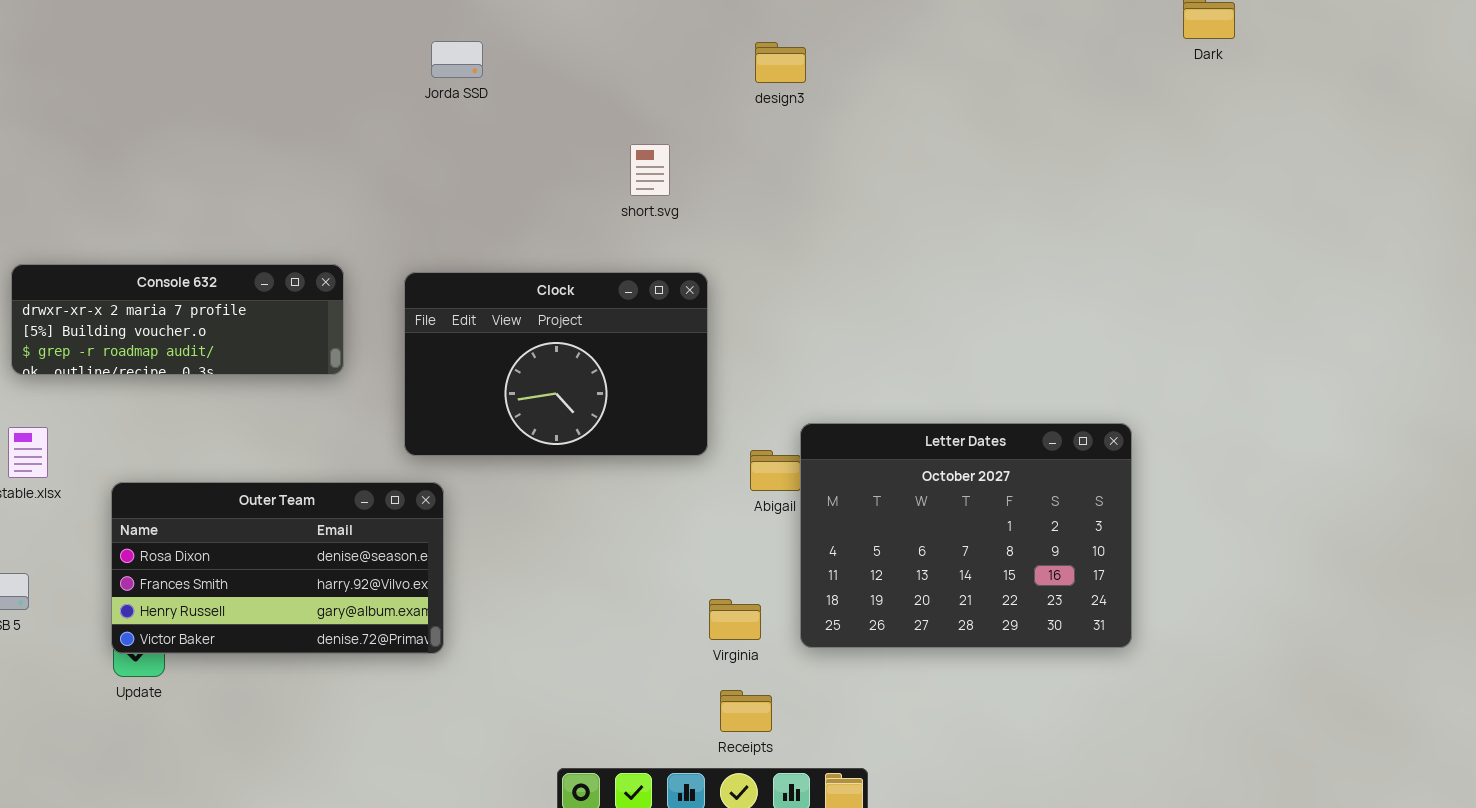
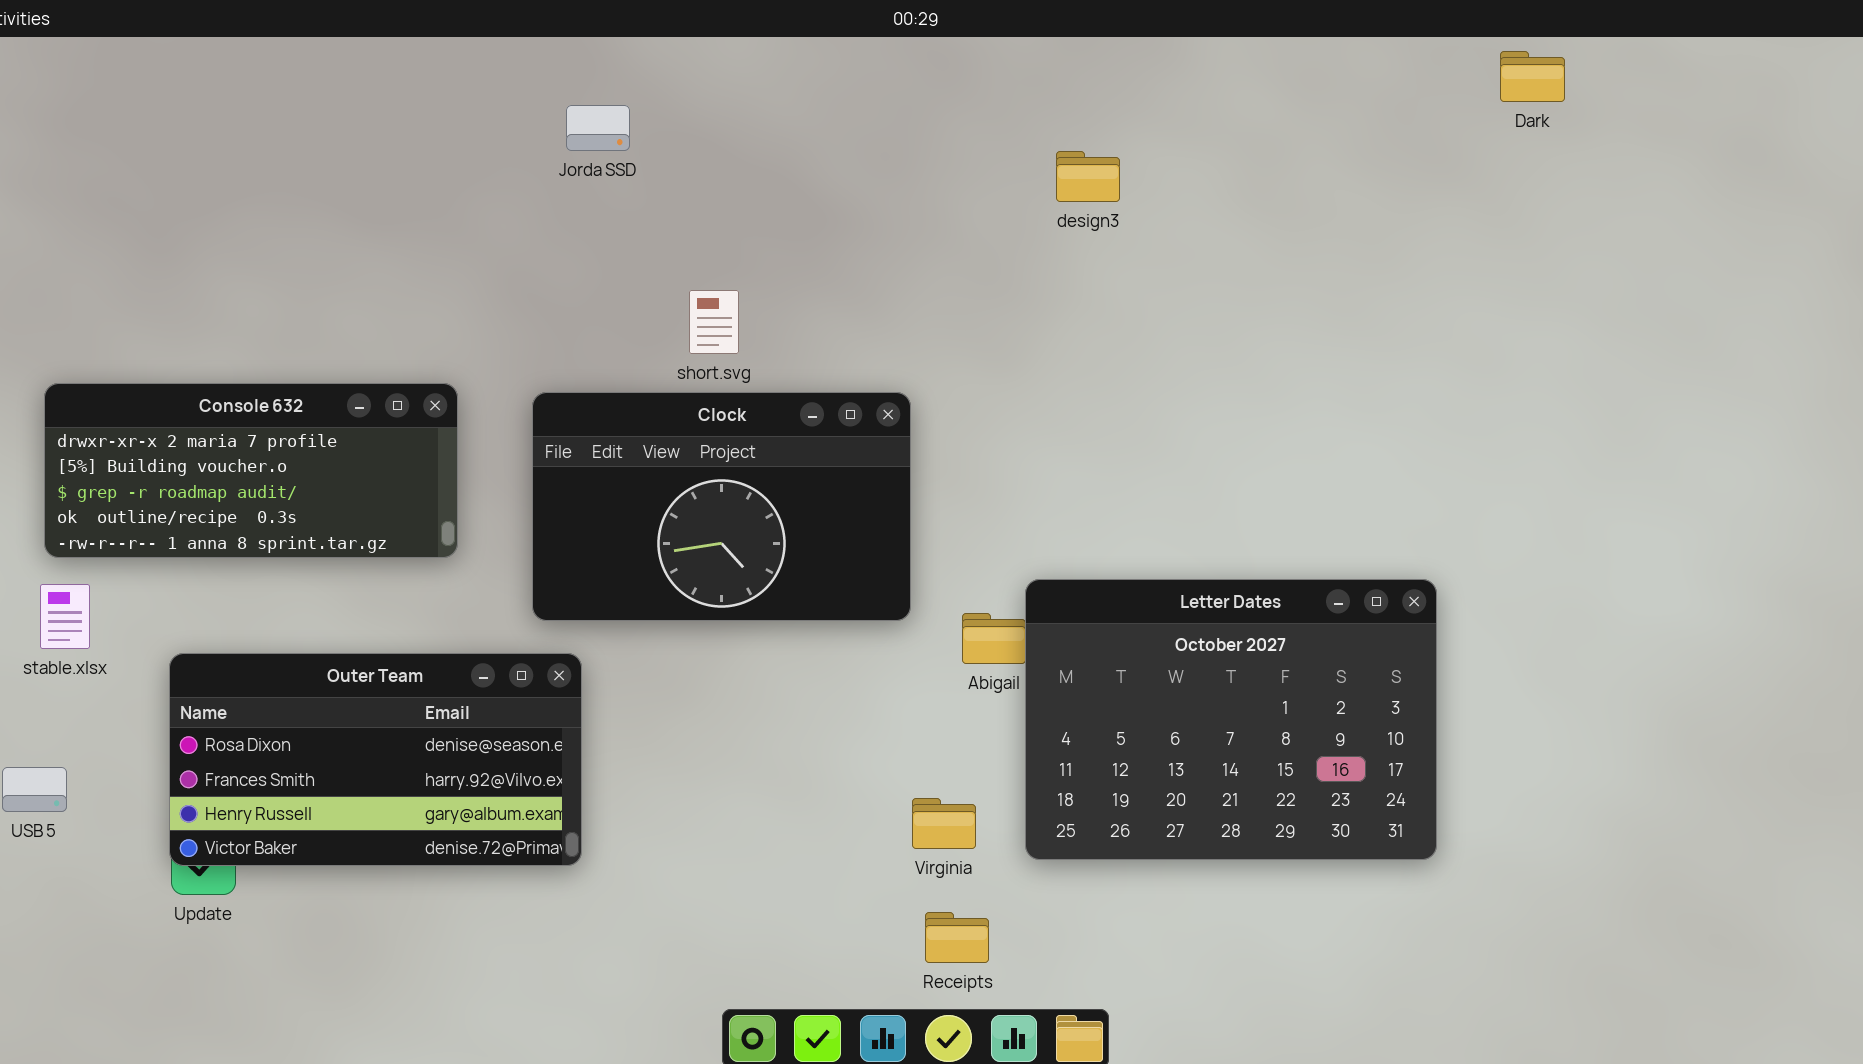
design3: [755,42,806,83] -> [1056,151,1120,202], moved
short.svg: [630,144,670,196] -> [689,290,739,354], moved
Console 632: [11,264,344,375] -> [44,383,458,558], resized

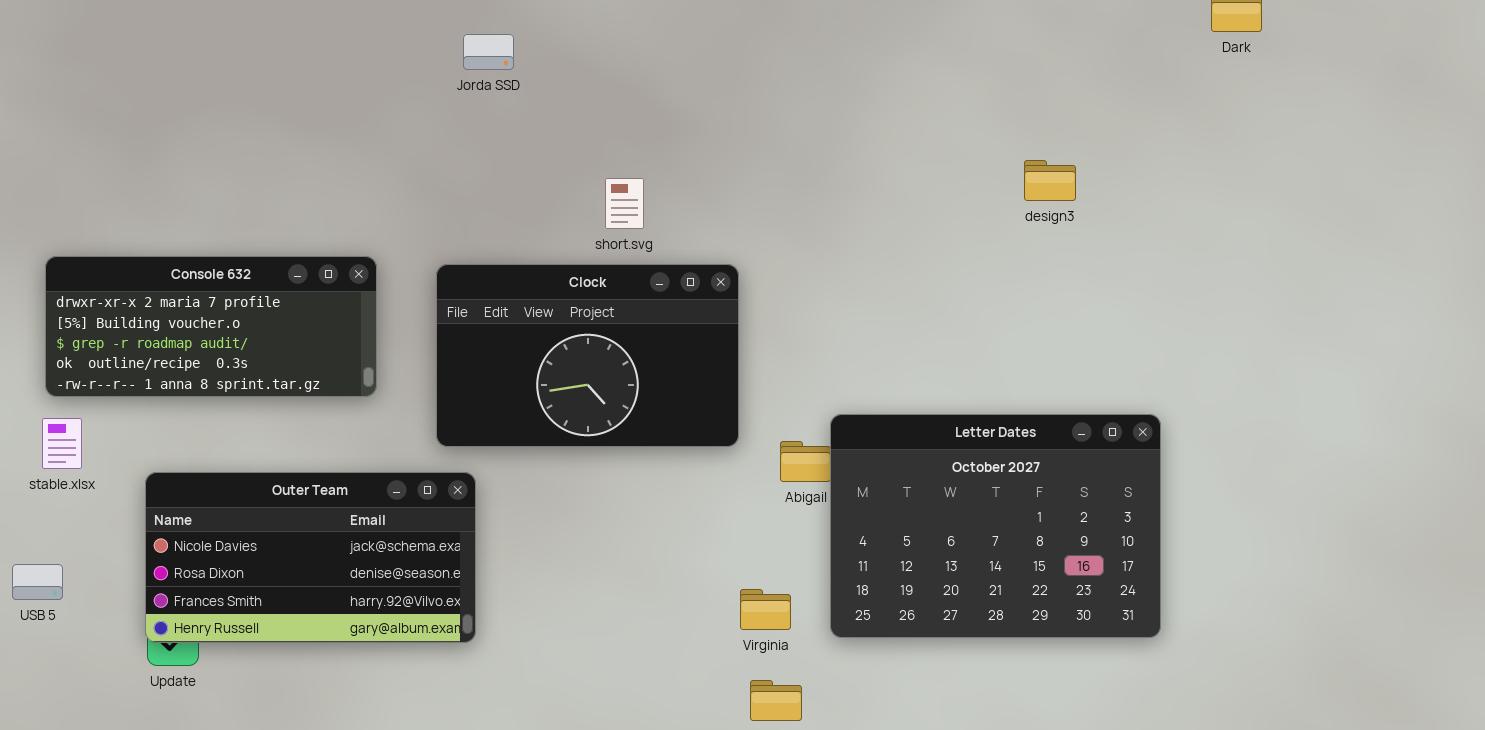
design3: [1056,151,1120,202] -> [1024,160,1076,201], moved
short.svg: [689,290,739,354] -> [605,178,644,229], moved
Outer Team: [169,653,582,866] -> [145,472,476,643], scrolled up 1 row

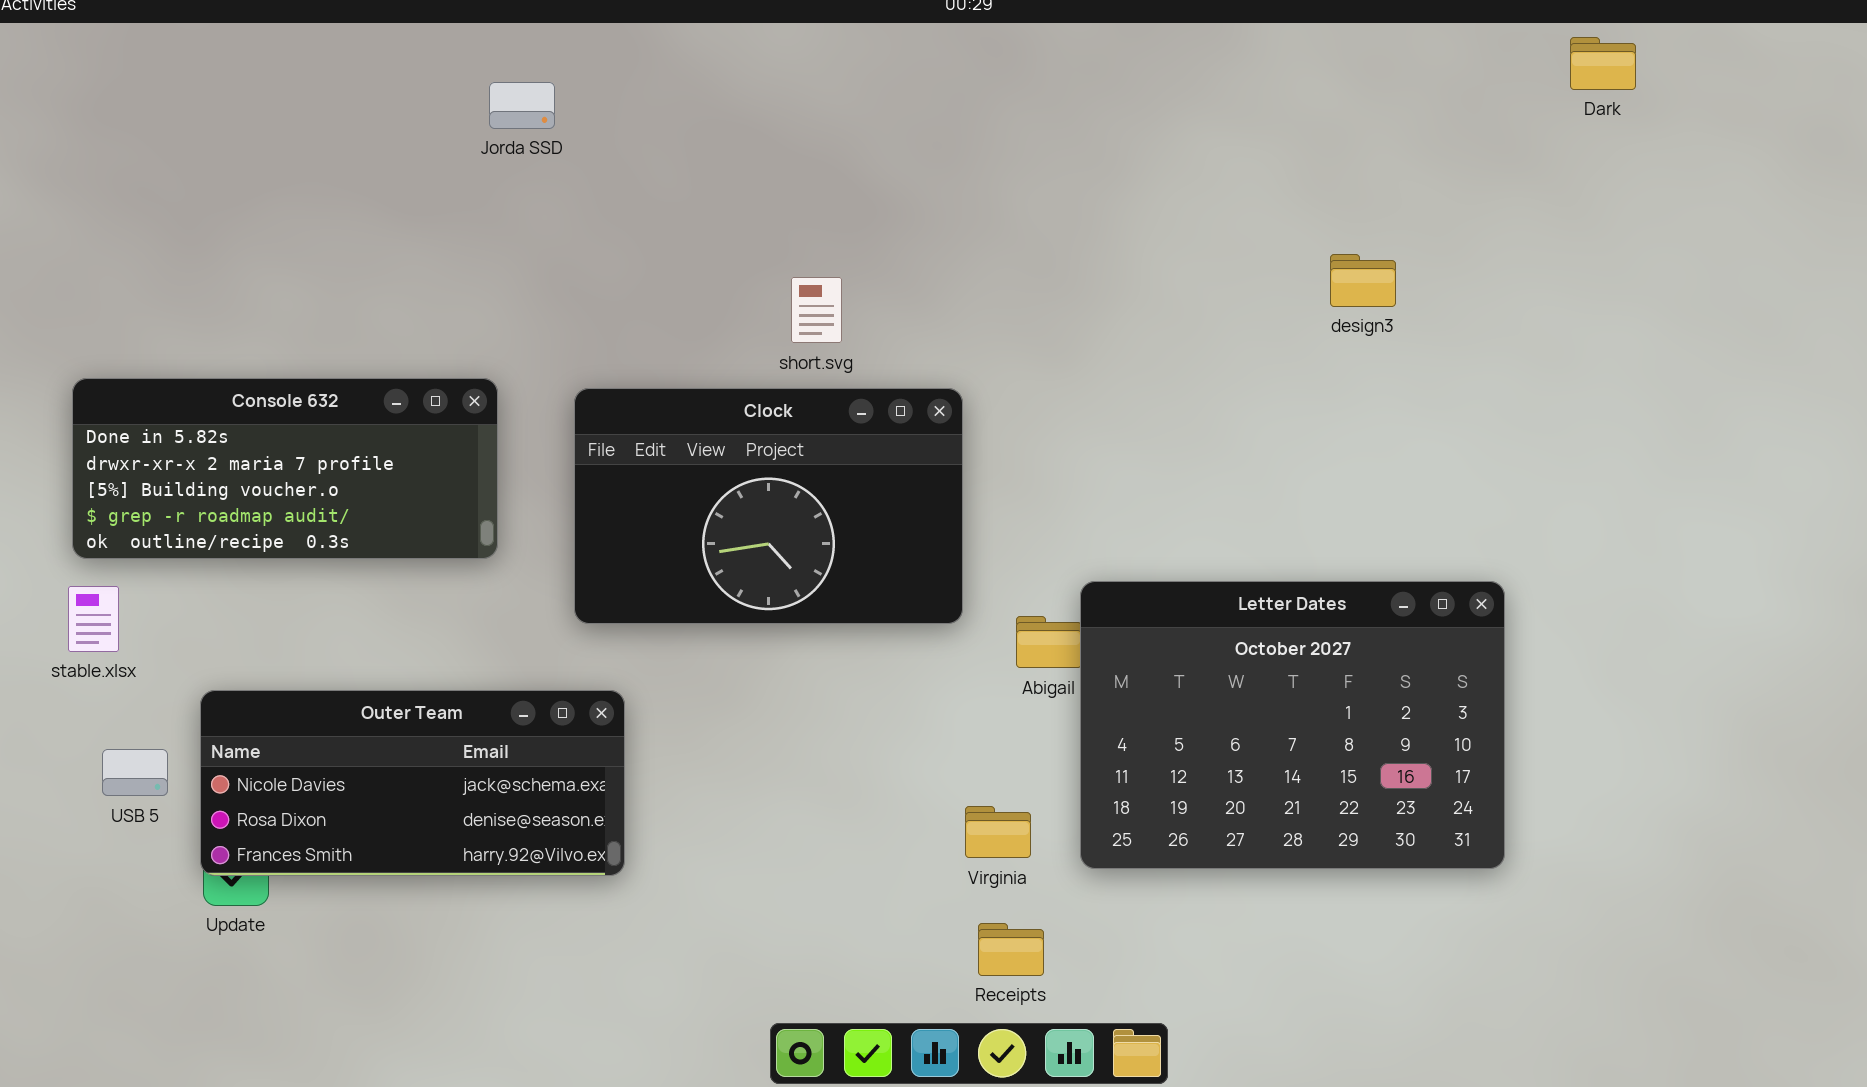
Jorda SSD: [463,34,514,70] -> [489,82,555,129], moved
Console 632: [45,256,377,397] -> [72,378,498,559], scrolled up 1 row
Outer Team: [145,472,476,643] -> [200,690,625,876], resized
USB 5: [12,564,63,600] -> [102,749,168,796], moved

